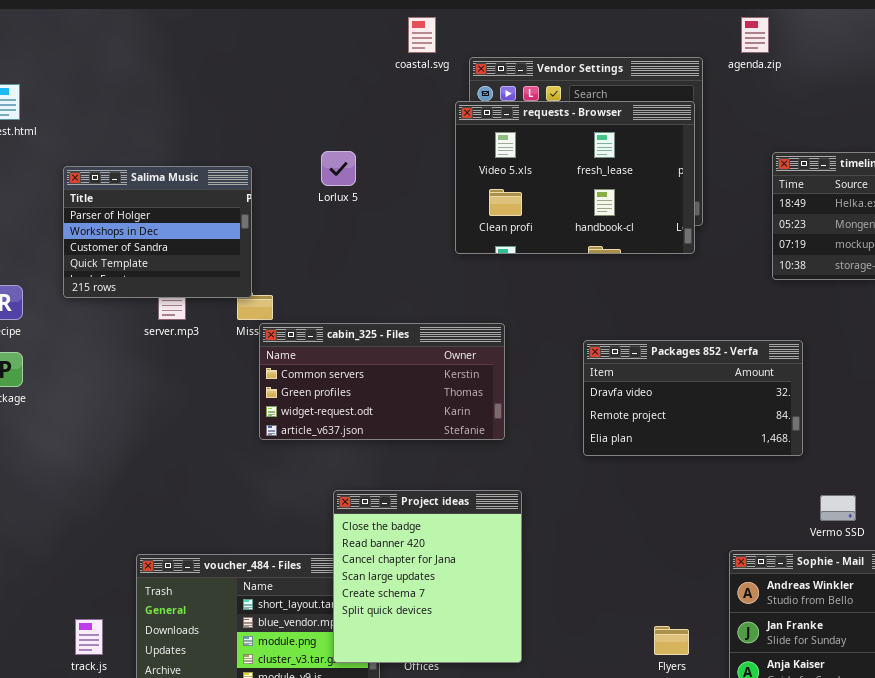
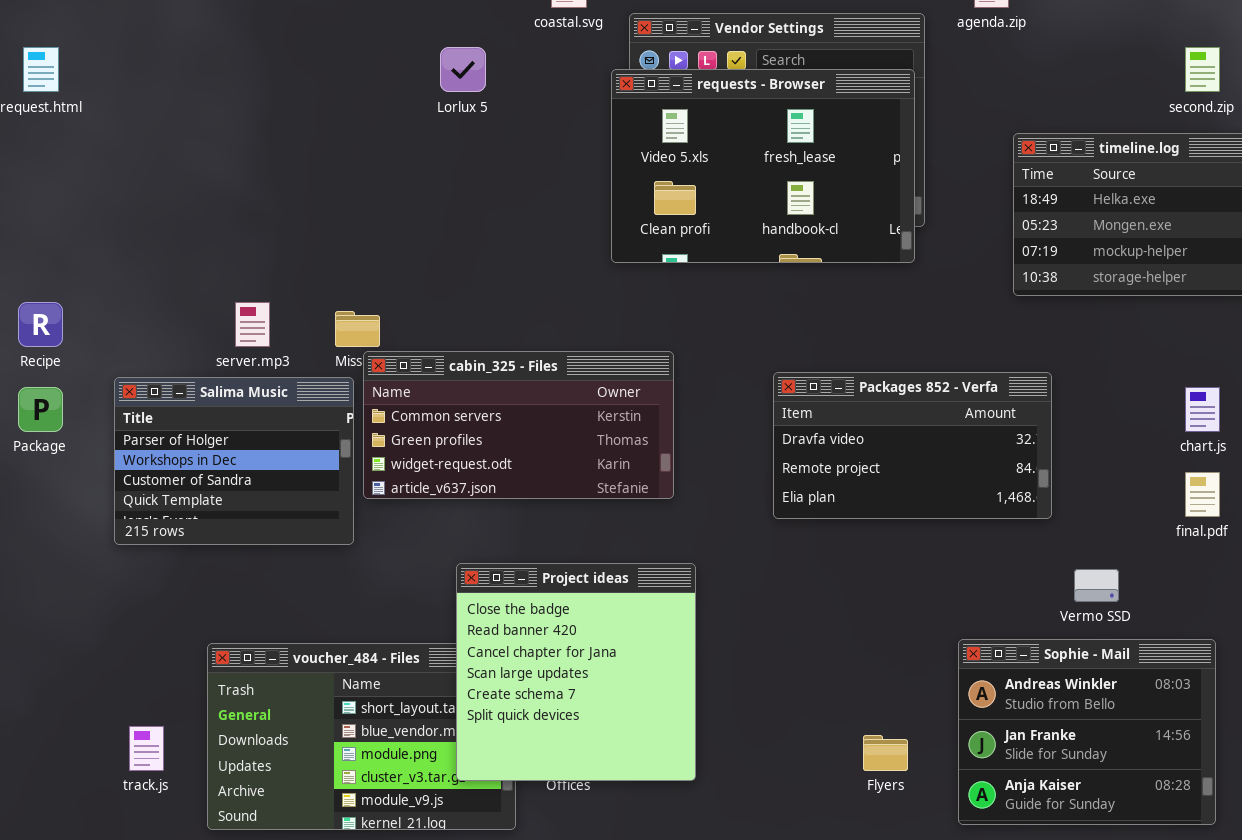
Lorlux 5: [321,151,356,186] -> [440,47,486,92], moved
Salima Music: [63,166,252,298] -> [114,377,354,545], moved

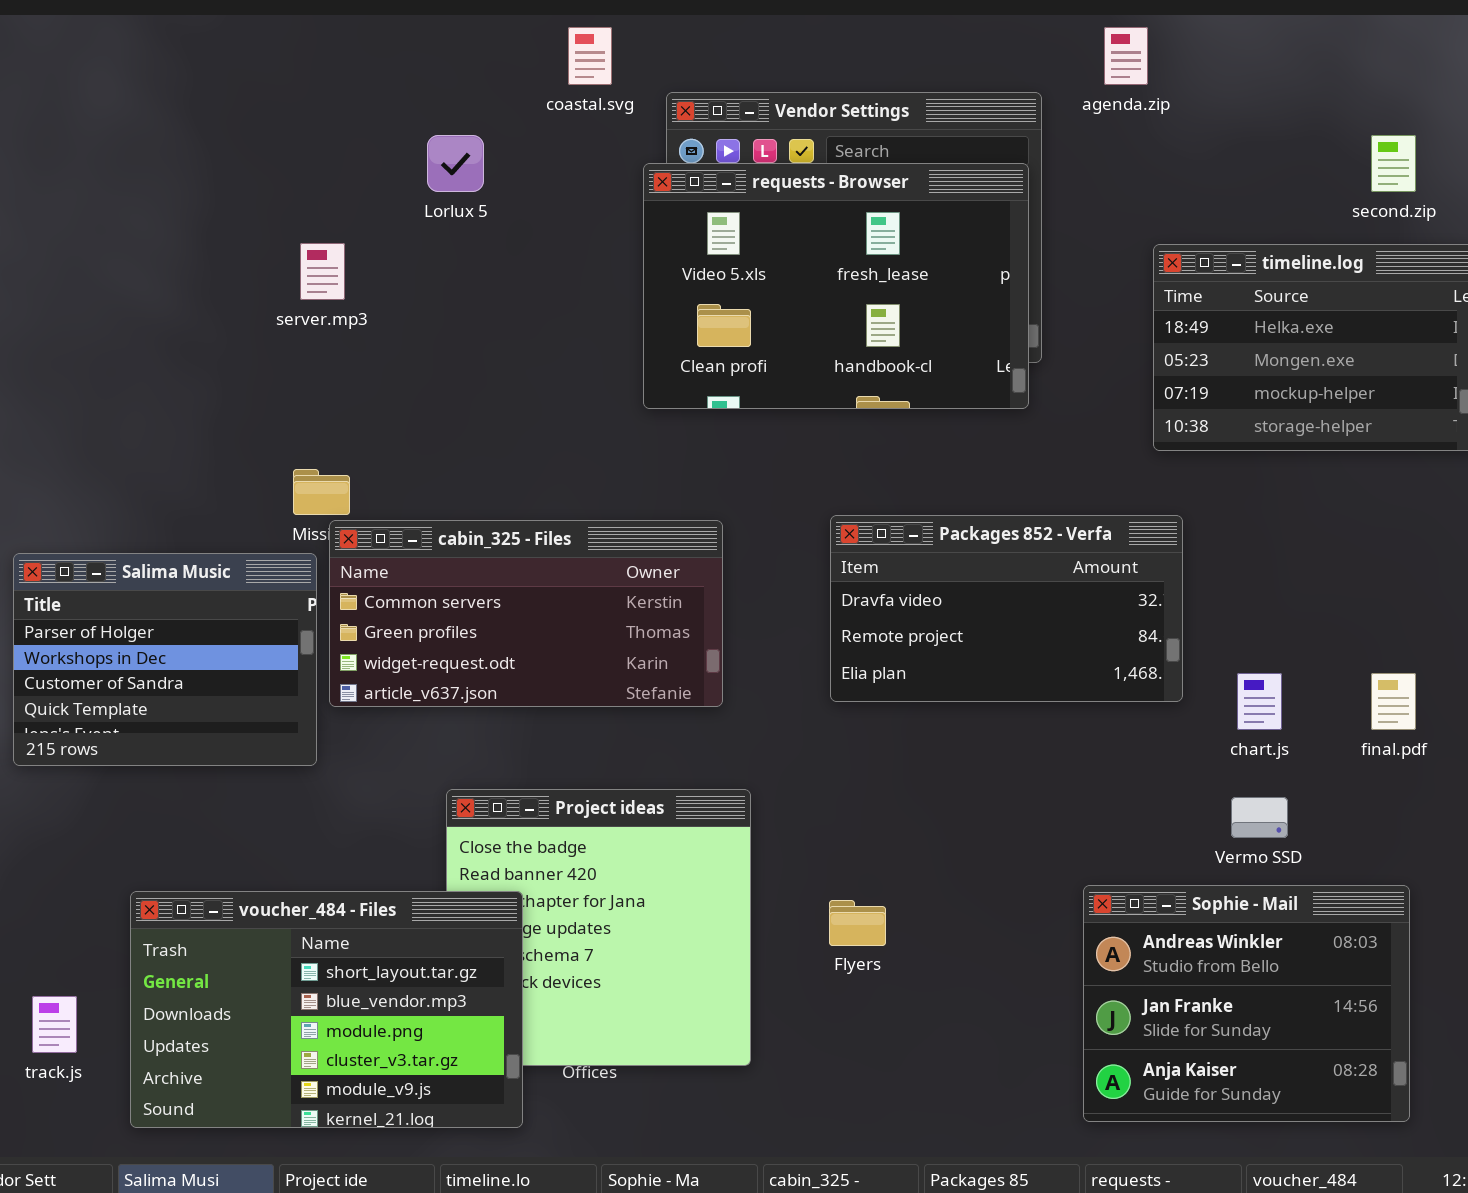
server.mp3: [235,302,270,347] -> [300,243,345,300], moved
Packages 852 - Verfa: [773,372,1052,519] -> [830,515,1183,702], moved
chart.js: [1185,387,1220,432] -> [1237,673,1282,730], moved
voucher_484 - Files: [207,643,516,830] -> [130,891,523,1128], raised
Flyers: [863,735,908,771] -> [829,900,886,946], moved

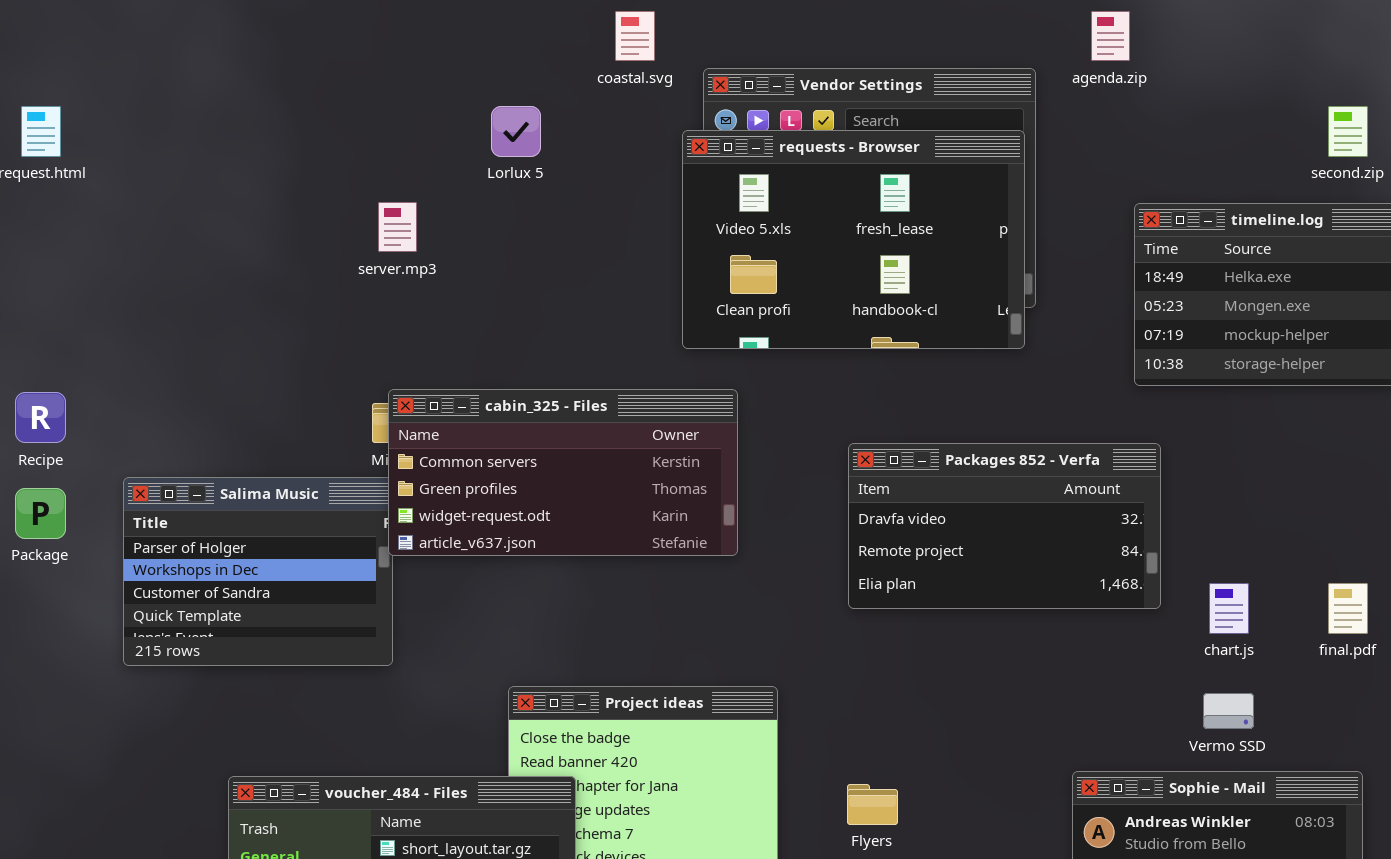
cabin_325 - Files: [329,520,723,707] -> [388,389,738,556], moved

